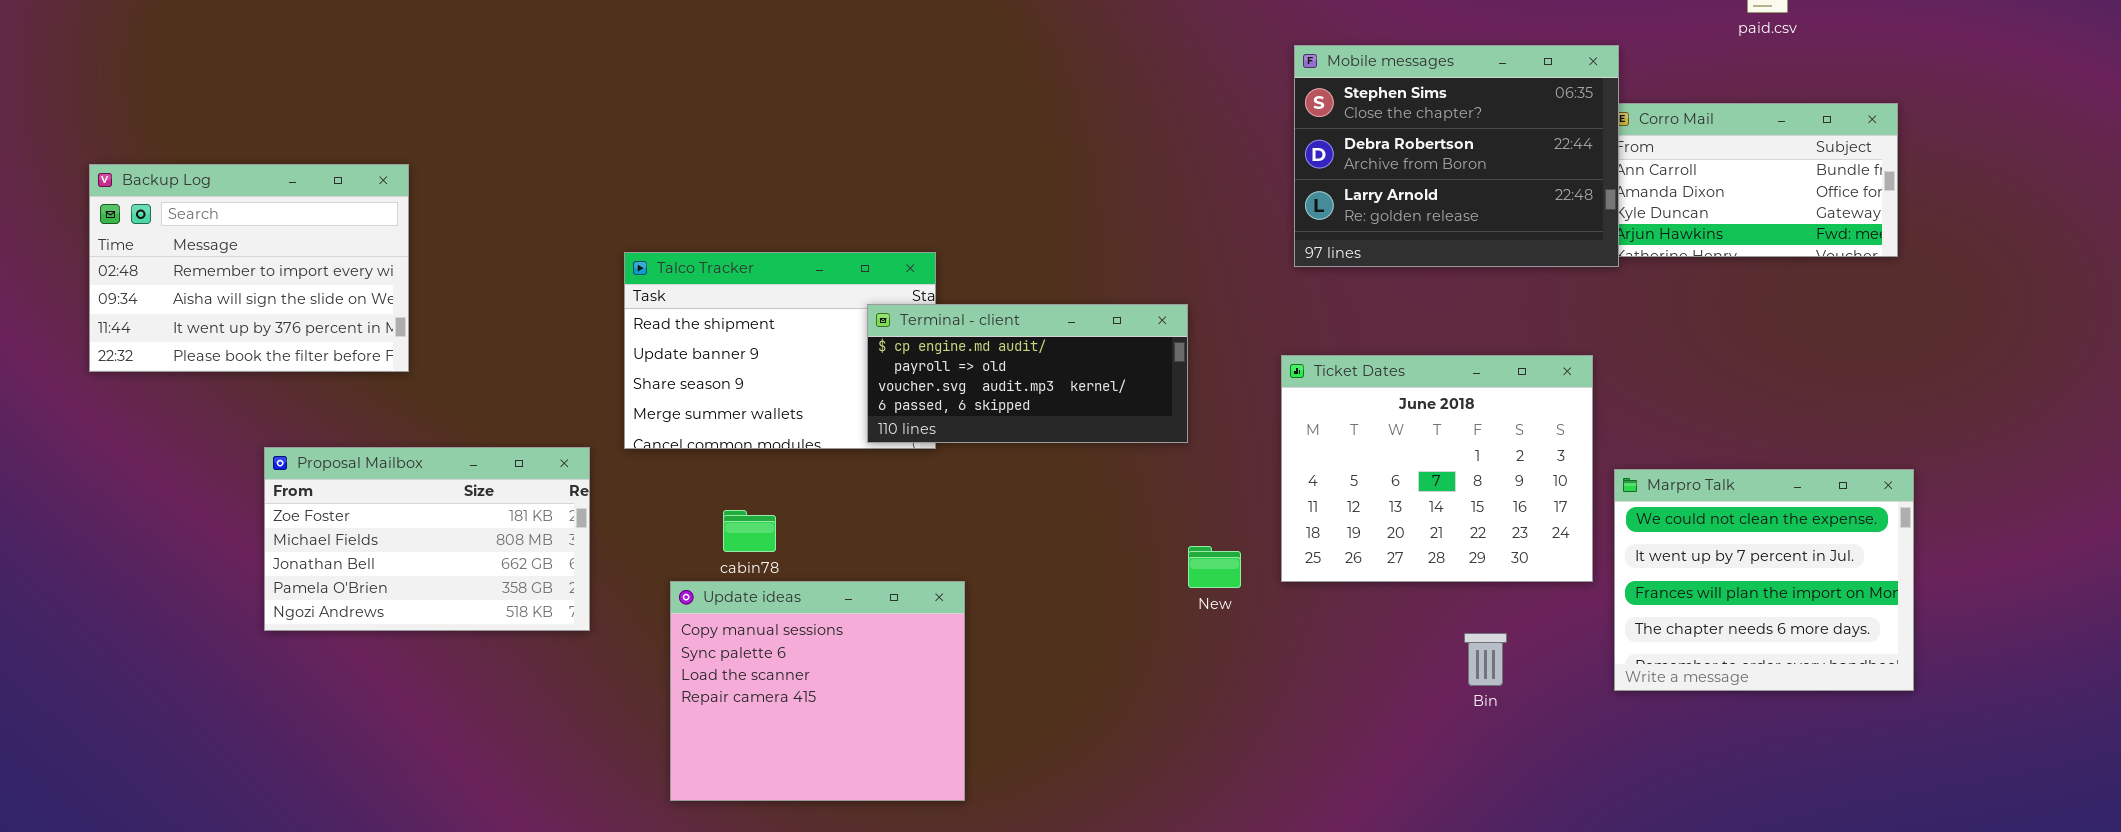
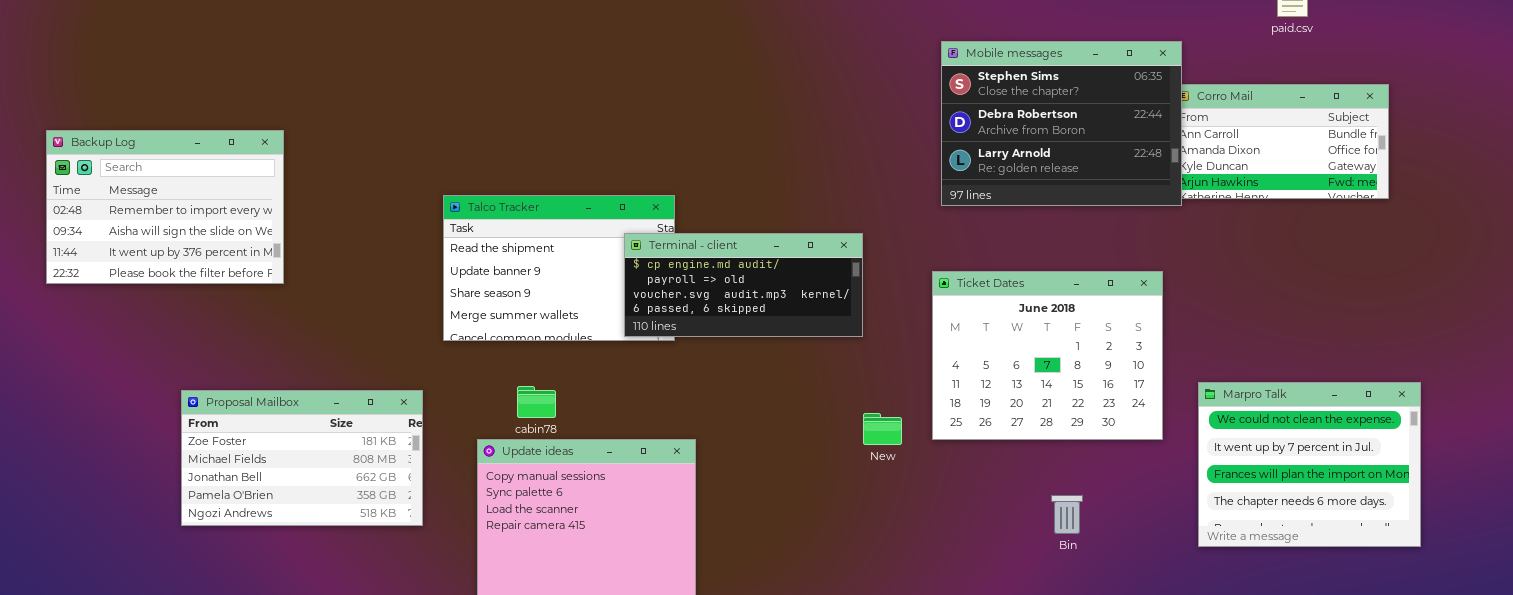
Proposal Mailbox: [264,447,590,631] -> [181,390,423,526], moved
Marpro Talk: [1614,469,1914,691] -> [1198,382,1421,547], moved
Bin: [1464,633,1507,686] -> [1051,495,1083,534], moved

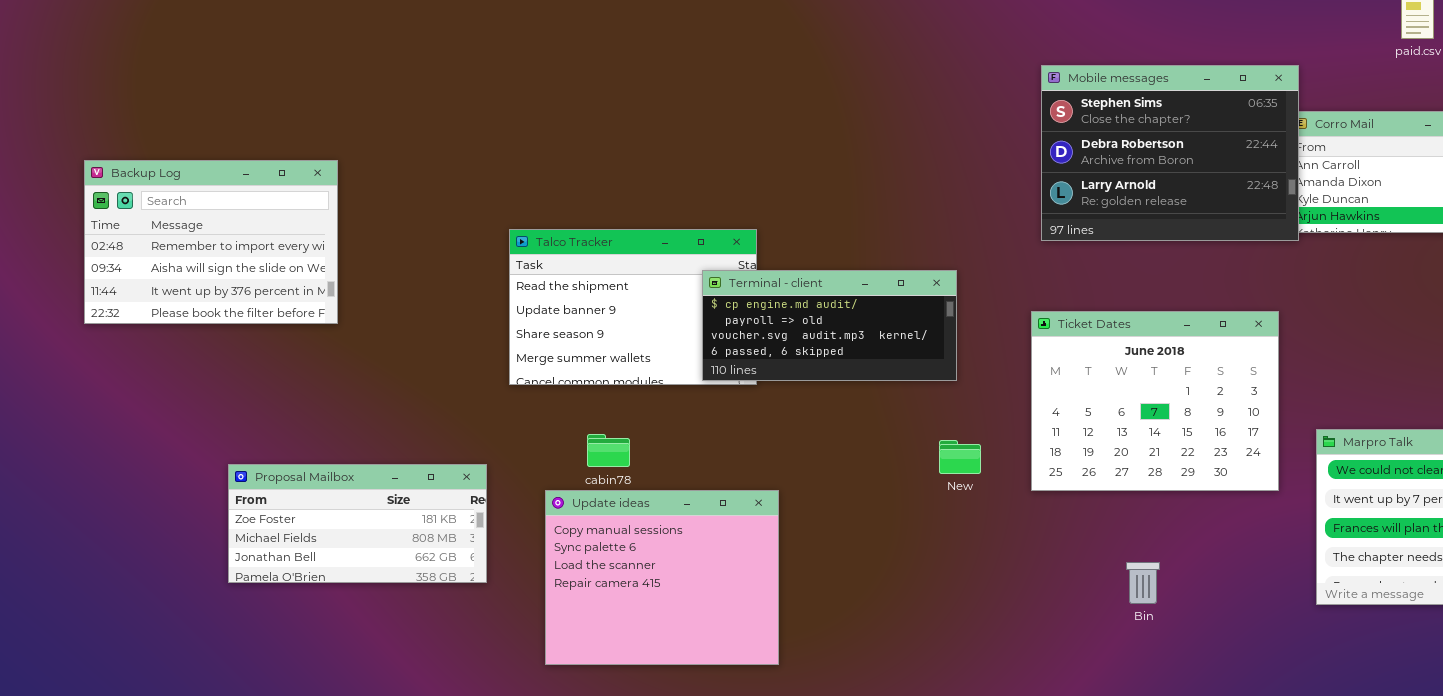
Proposal Mailbox: [181,390,423,526] -> [228,464,487,583], resized
New: [863,413,902,445] -> [939,440,981,474], moved
Bin: [1051,495,1083,534] -> [1126,562,1160,604], moved

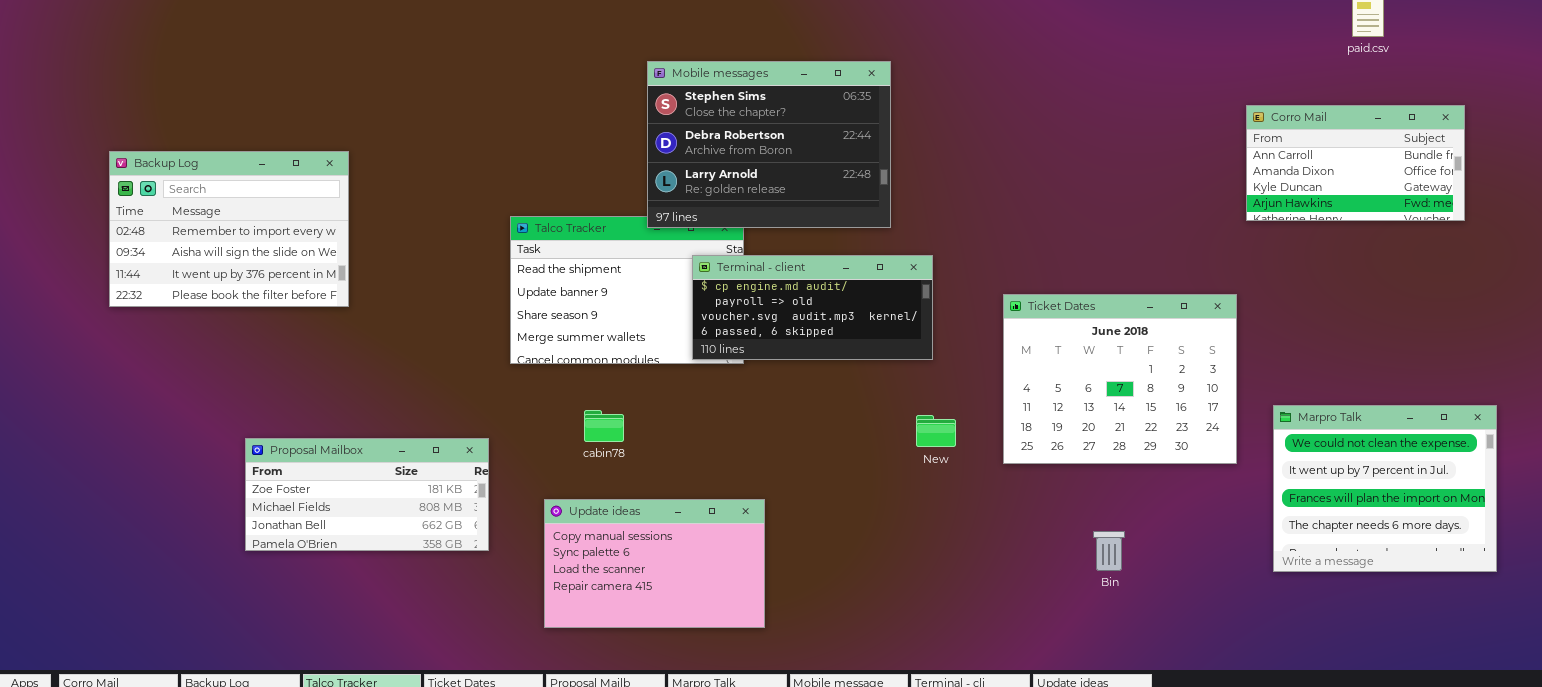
Mobile messages: [1041,65,1299,241] -> [647,61,891,228], moved
Update ideas: [545,490,779,665] -> [544,499,765,628], resized

